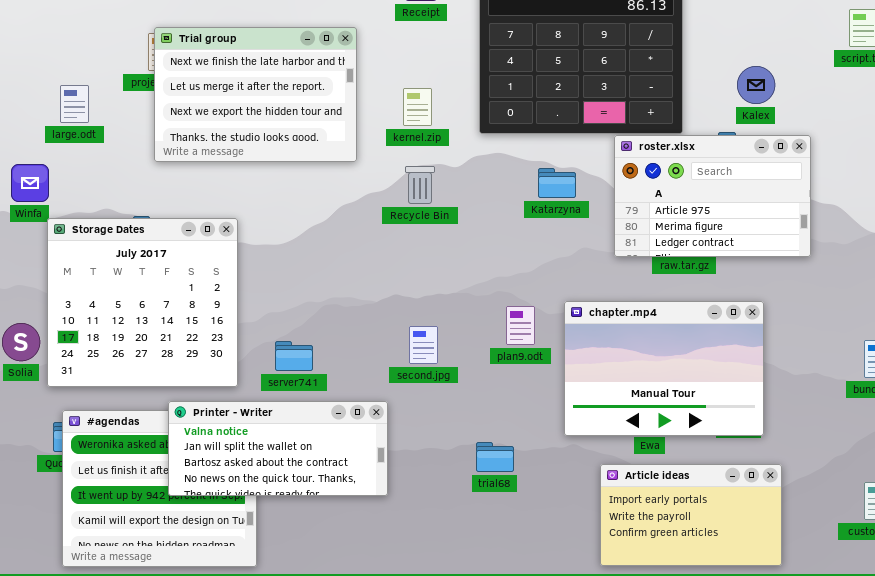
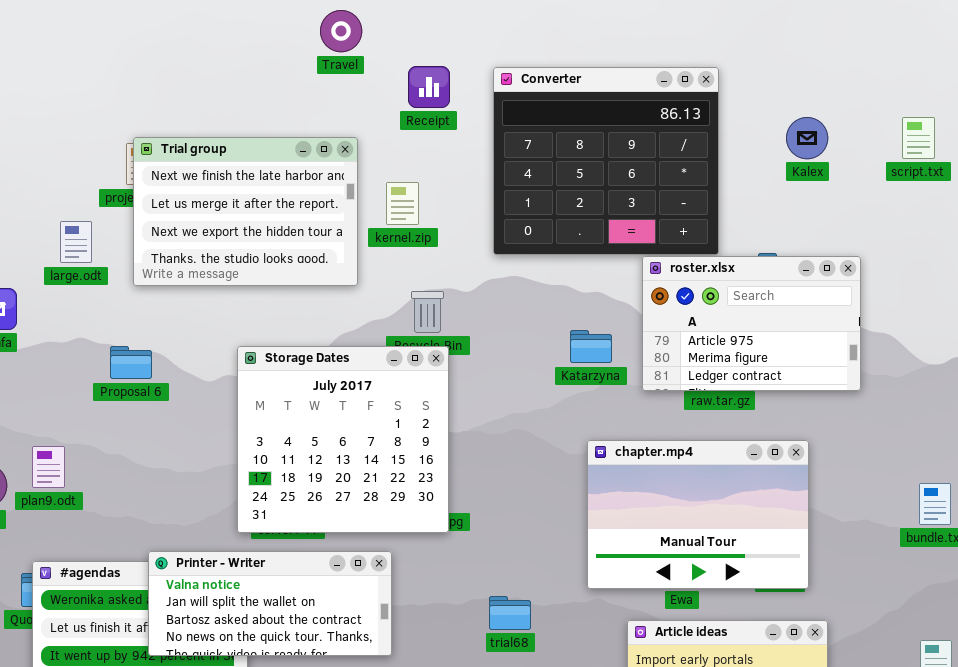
Kalex: [737,66,775,104] -> [786,117,828,159], moved
large.odt: [60,85,89,123] -> [60,221,92,263], moved
kernel.zip: [403,88,432,126] -> [386,182,419,225], moved
Katarzyna: [538,168,576,198] -> [570,330,612,363], moved
Storage Dates: [47,218,238,387] -> [237,346,449,533], moved
plan9.odt: [506,306,535,345] -> [32,446,65,488], moved

